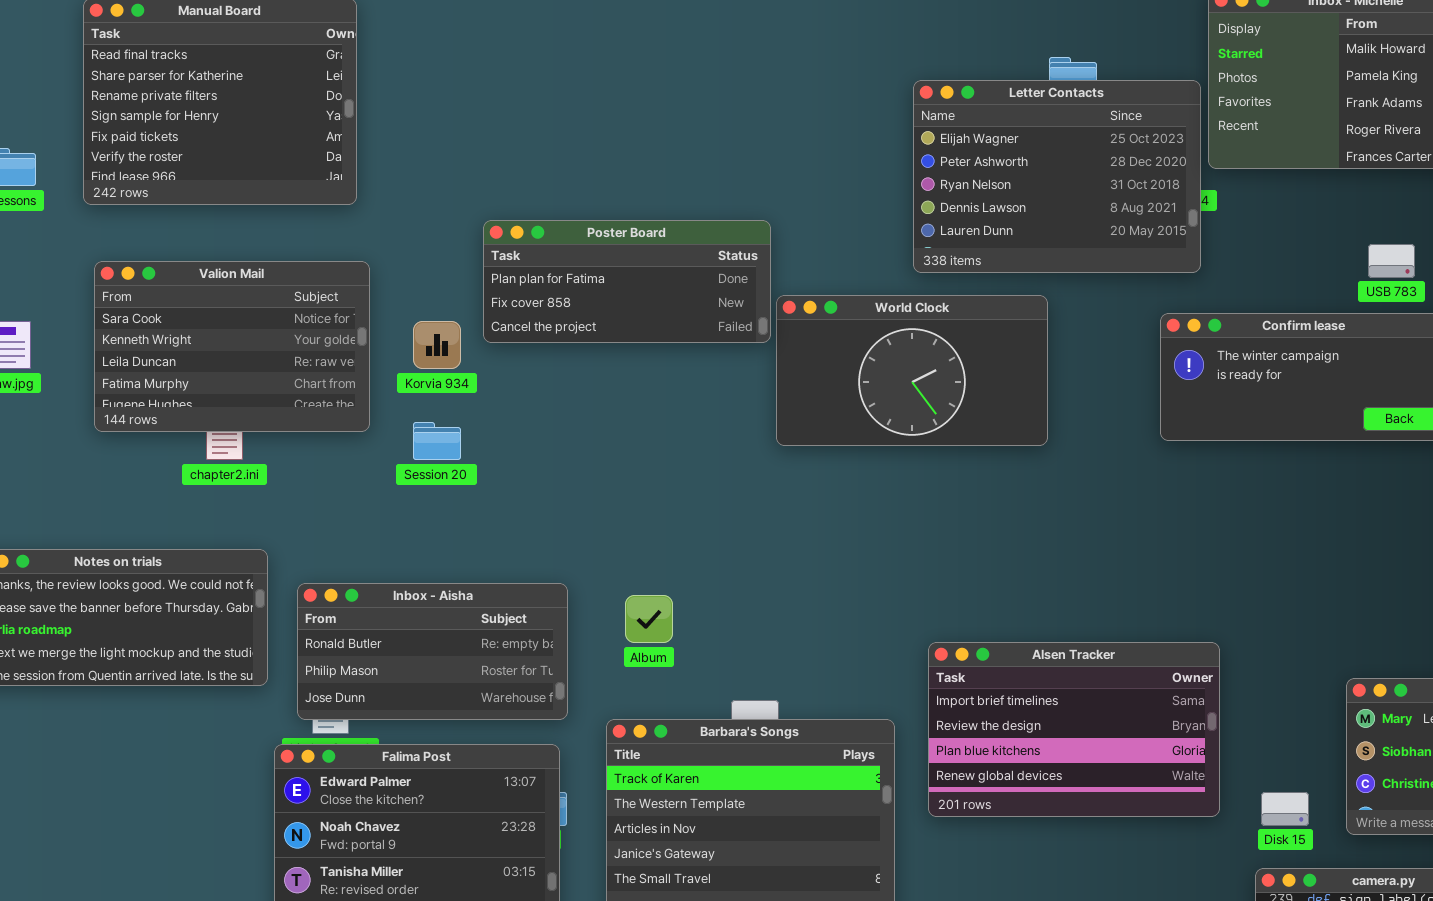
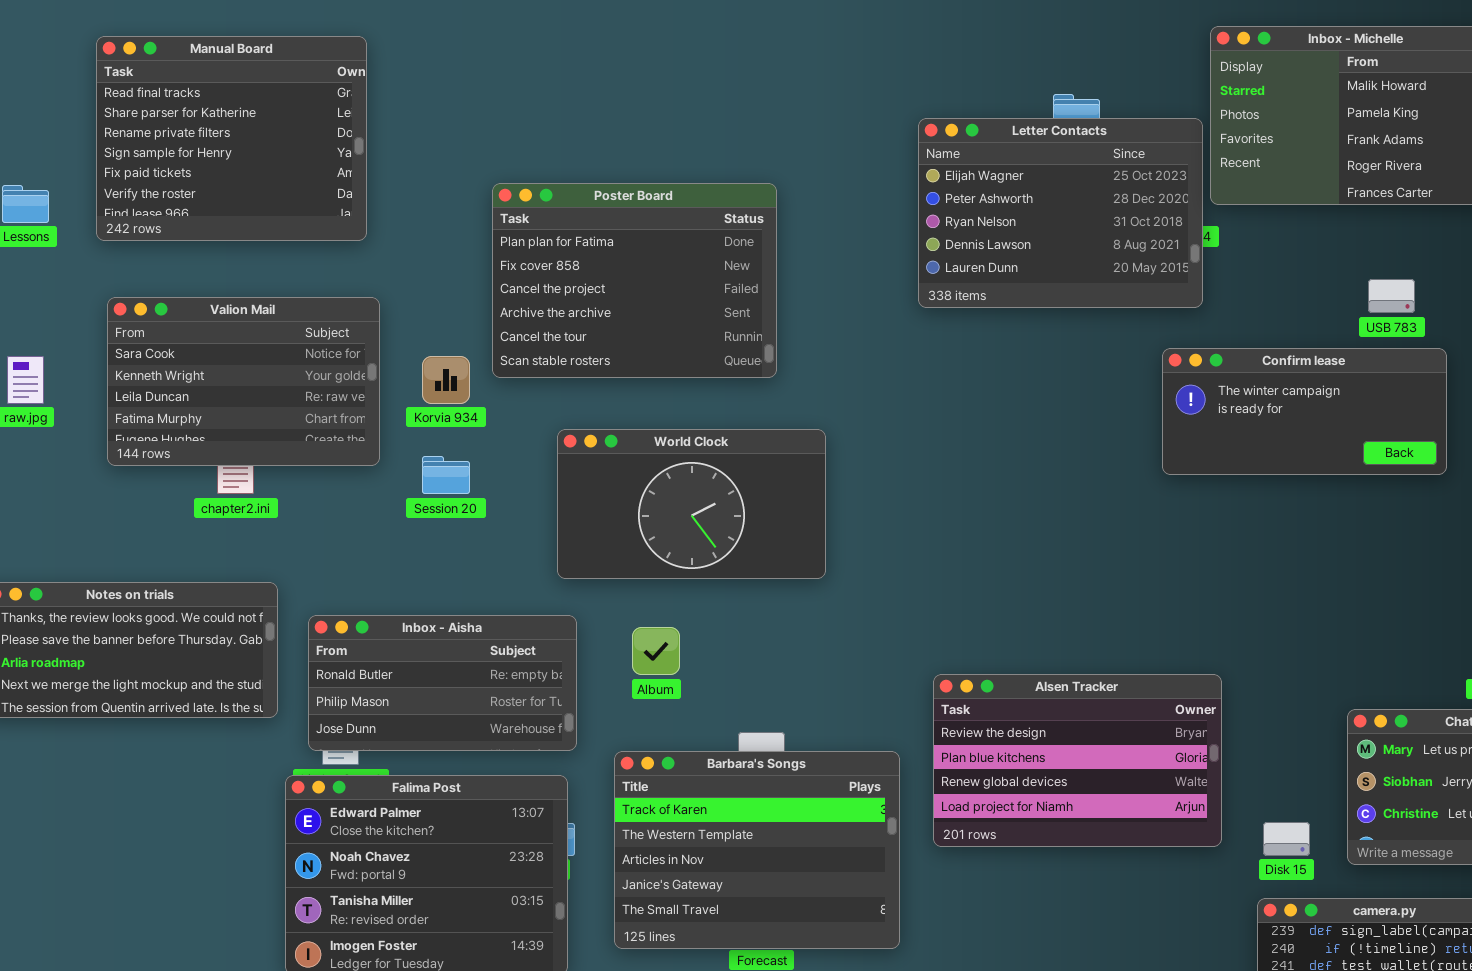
Poster Board: [483,220,771,343] -> [492,183,777,378], resized
World Clock: [776,295,1048,446] -> [557,429,826,579], moved
Alsen Tracker: [928,642,1220,817] -> [933,674,1222,847], scrolled down 1 row

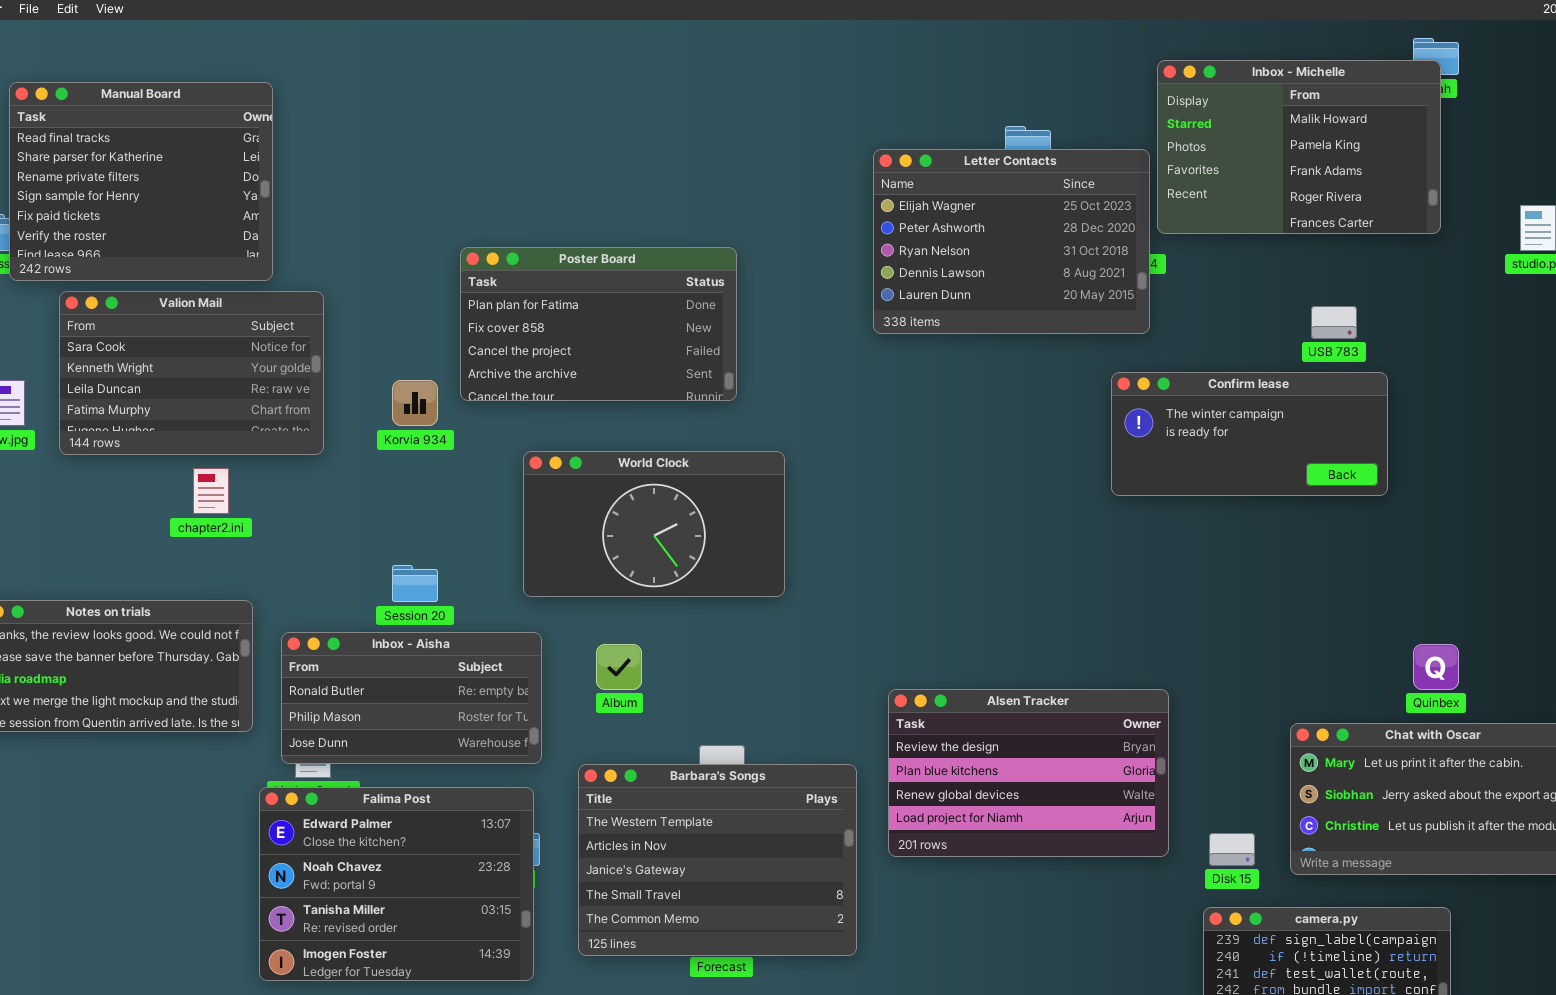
Manual Board: [96,36,367,241] -> [9,82,273,281], moved
Poster Board: [492,183,777,378] -> [460,247,737,401], resized
Valion Mail: [107,297,380,466] -> [59,291,324,455], moved
Session 20: [422,456,470,494] -> [392,565,438,602], moved
Barbara's Songs: [614,751,900,949] -> [578,764,857,956], scrolled down 1 row

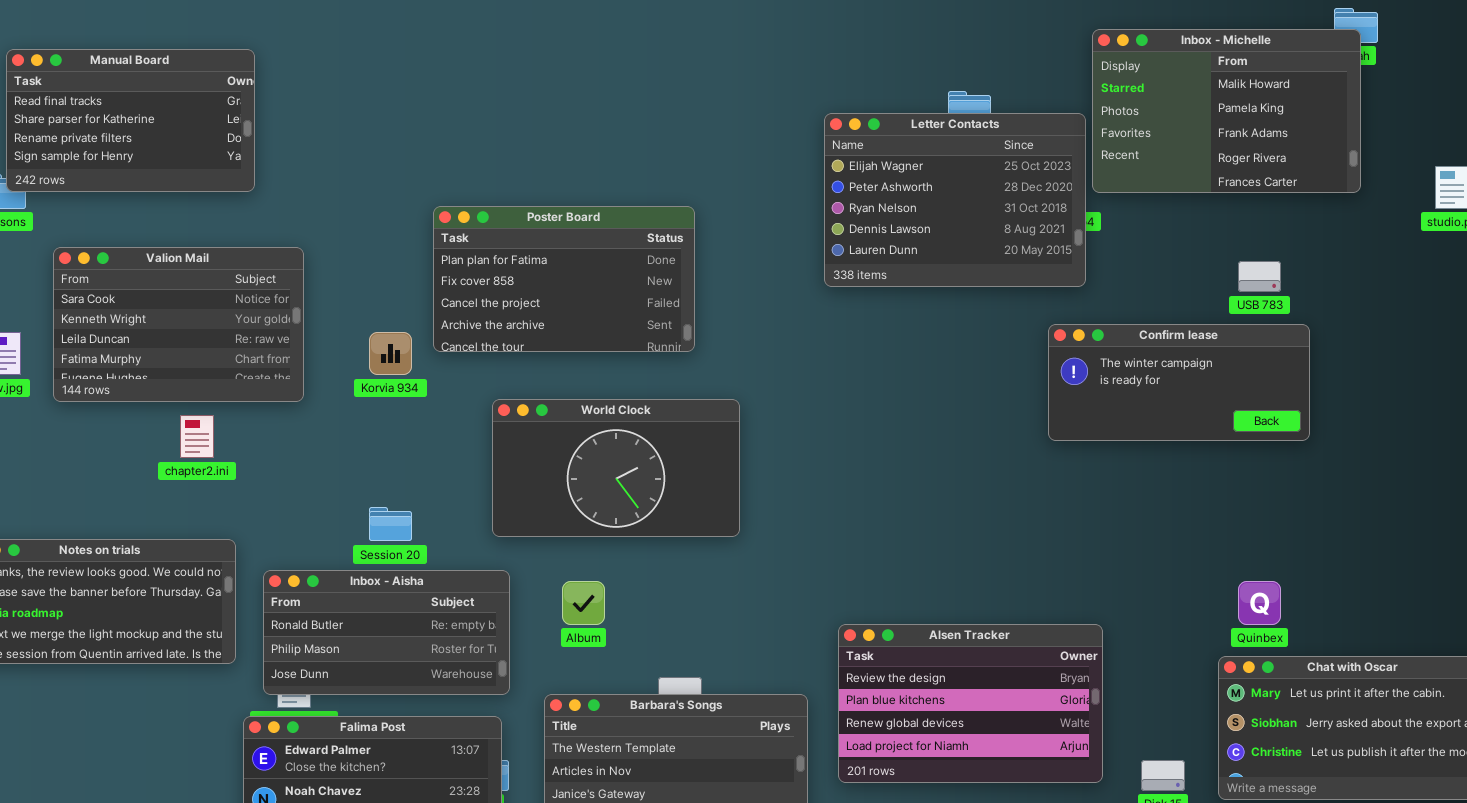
Manual Board: [9,82,273,281] -> [6,49,255,192], resized
Quinbex: [1413,644,1459,690] -> [1238,581,1281,625], moved

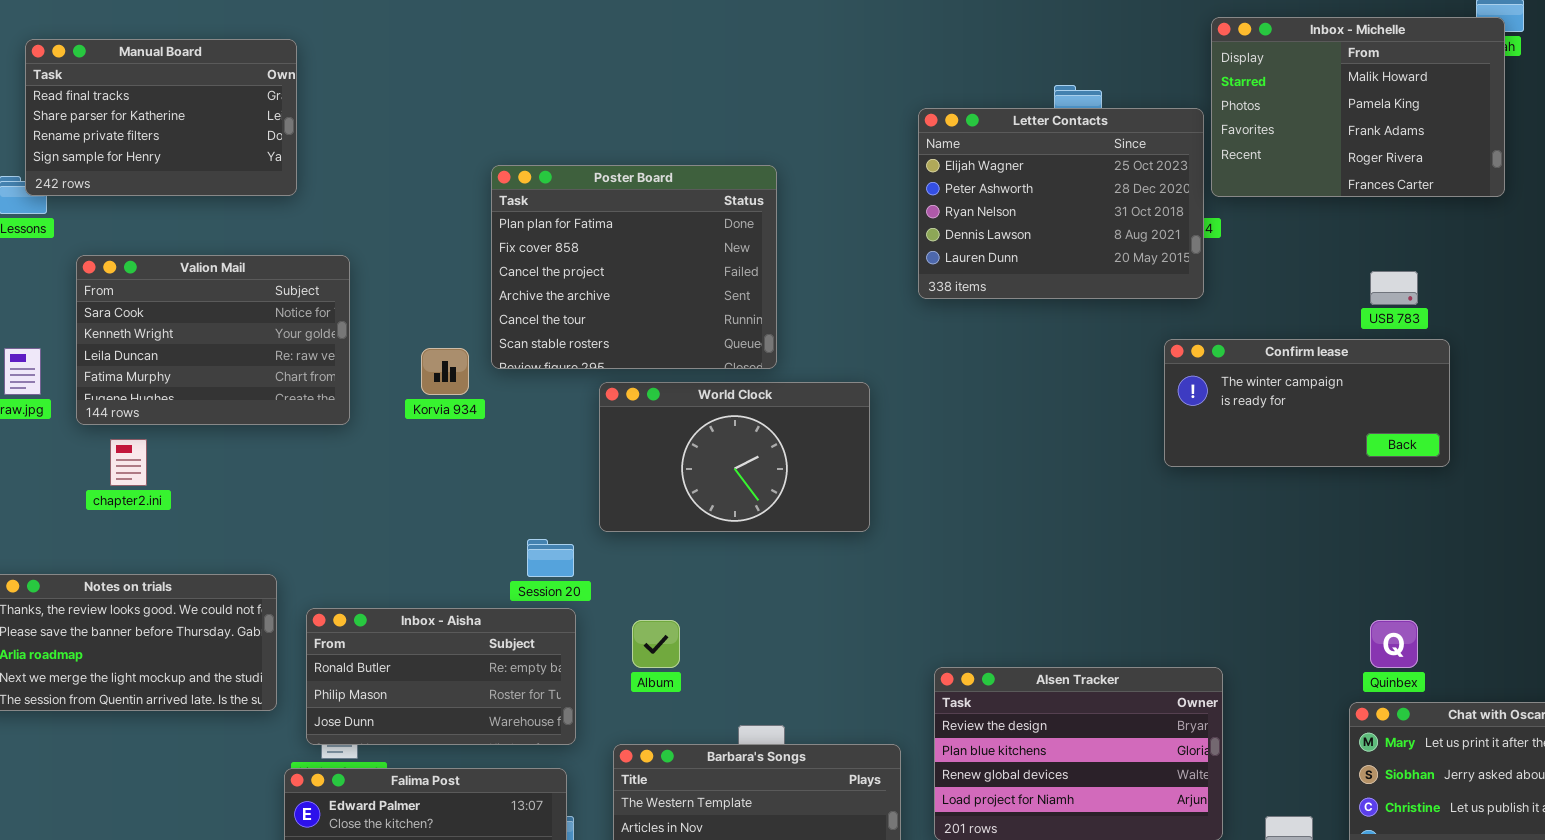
Poster Board: [433,206,695,352] -> [491,165,777,369], resized
World Clock: [492,399,740,537] -> [599,382,870,532], moved
chapter2.ini: [180,415,214,458] -> [110,439,147,486], moved
Session 20: [369,507,412,541] -> [527,539,574,577], moved

